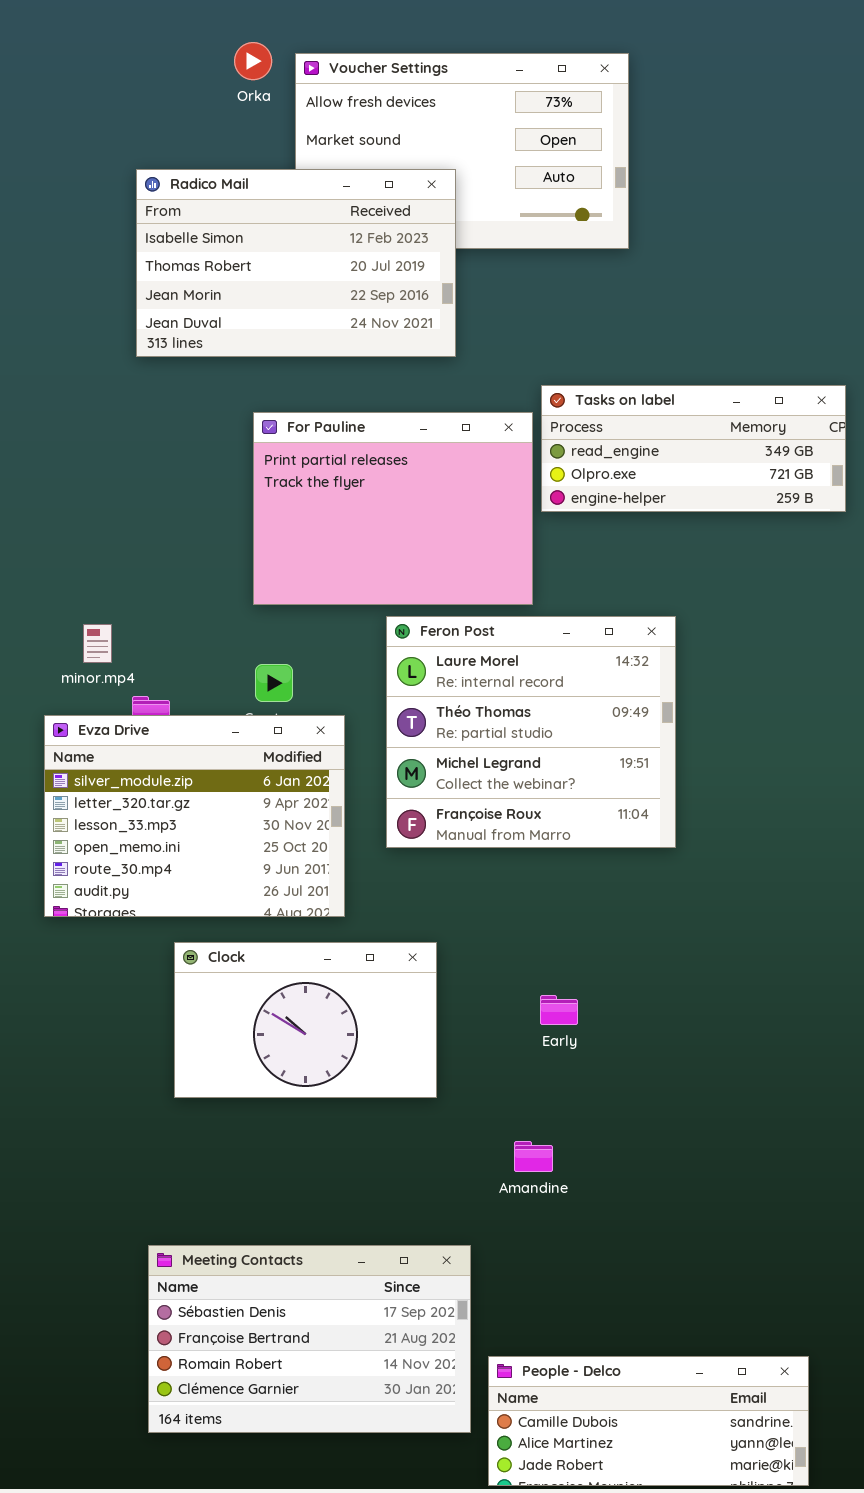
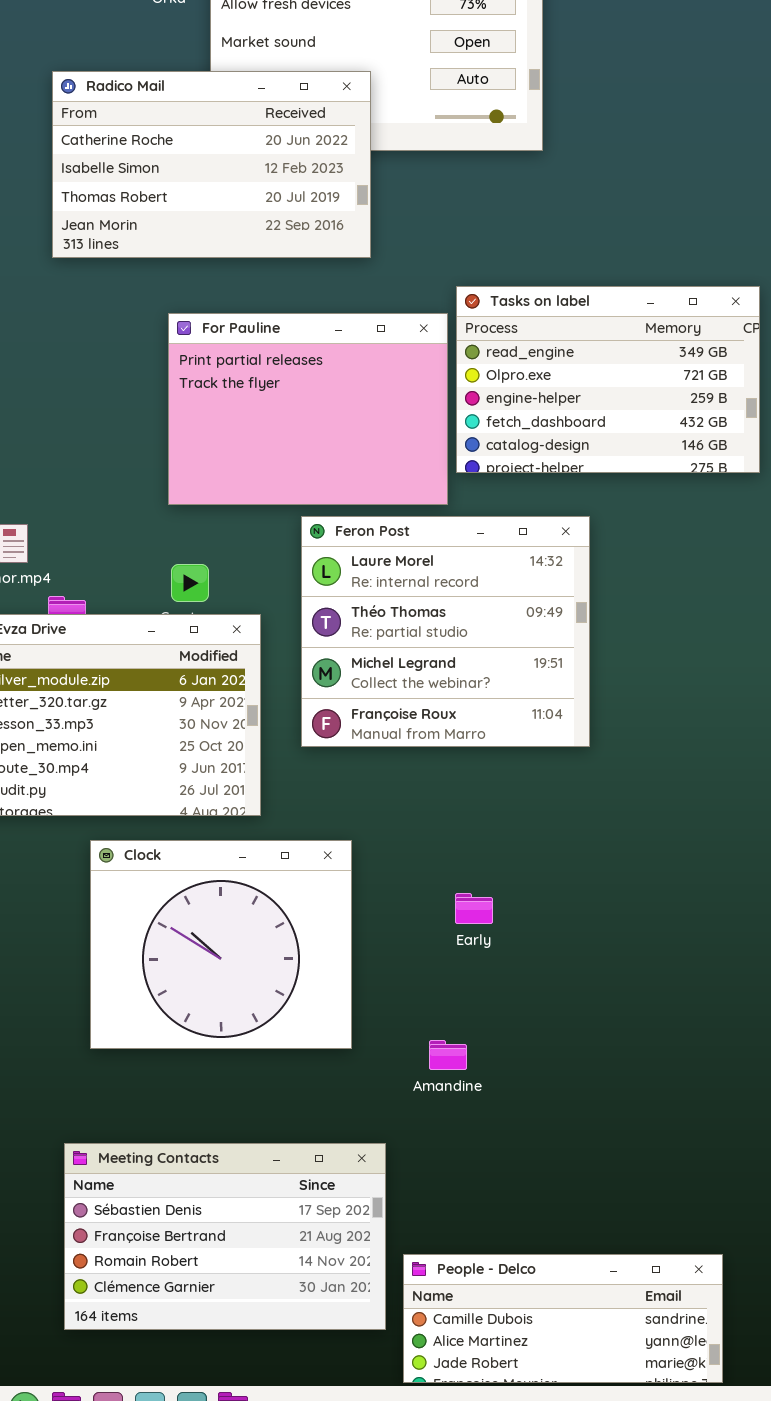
Radico Mail: [136,169,456,357] -> [52,71,371,258], scrolled up 1 row
Tasks on label: [541,385,846,512] -> [456,286,760,473], resized
Clock: [174,942,437,1098] -> [90,840,352,1049], resized

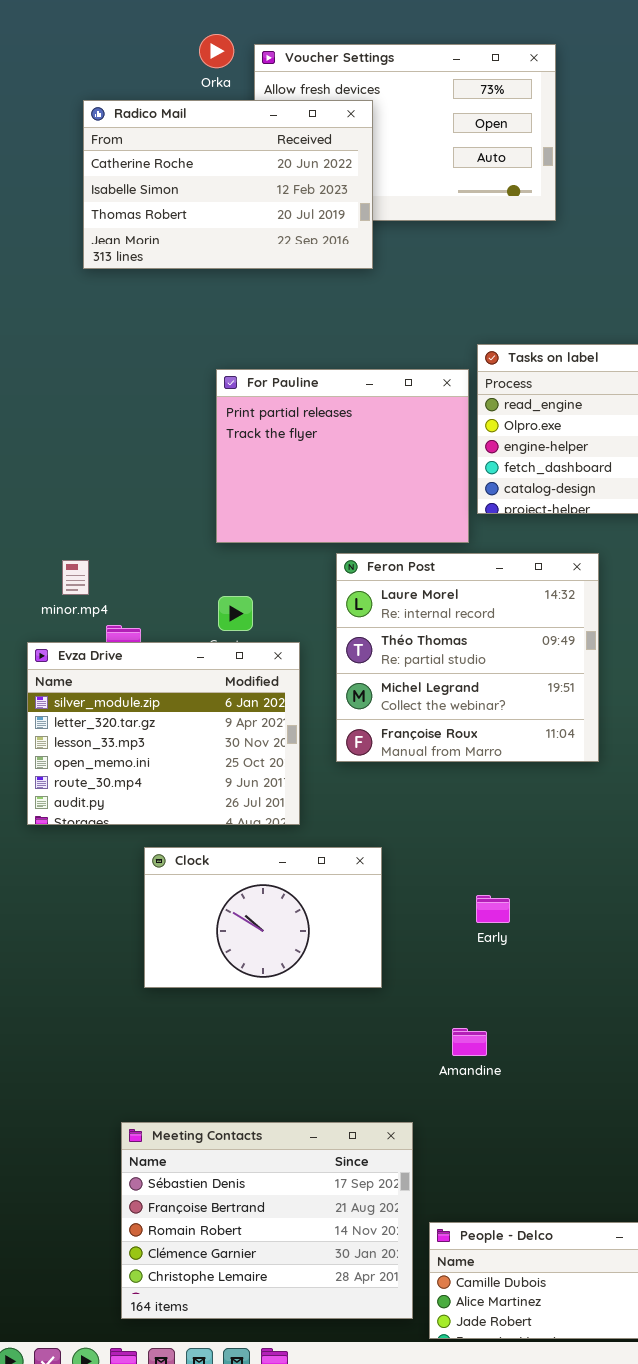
Radico Mail: [52,71,371,258] -> [83,100,373,269], moved
Clock: [90,840,352,1049] -> [144,847,382,988], resized
Meeting Contacts: [64,1143,386,1330] -> [121,1122,413,1319], resized

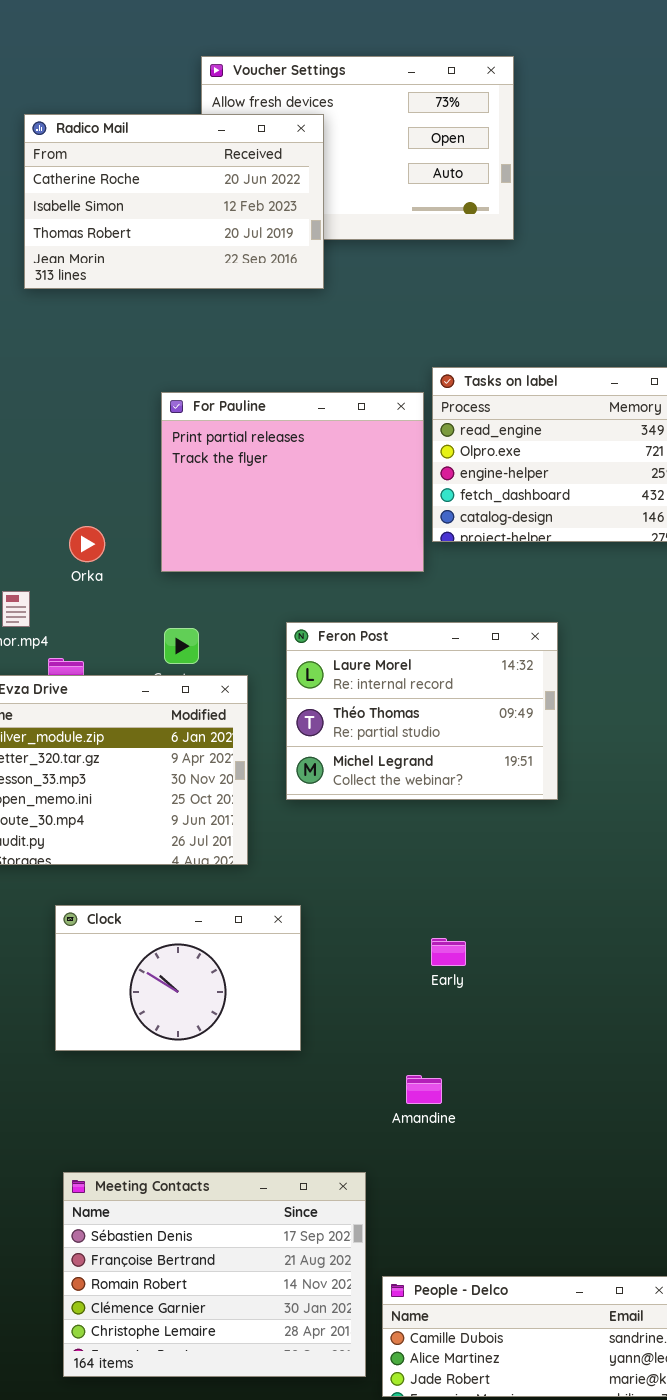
Orka: [199,34,234,68] -> [69,526,105,562], moved
Feron Post: [336,553,599,762] -> [286,622,558,800], resized
Clock: [144,847,382,988] -> [55,905,301,1051], moved

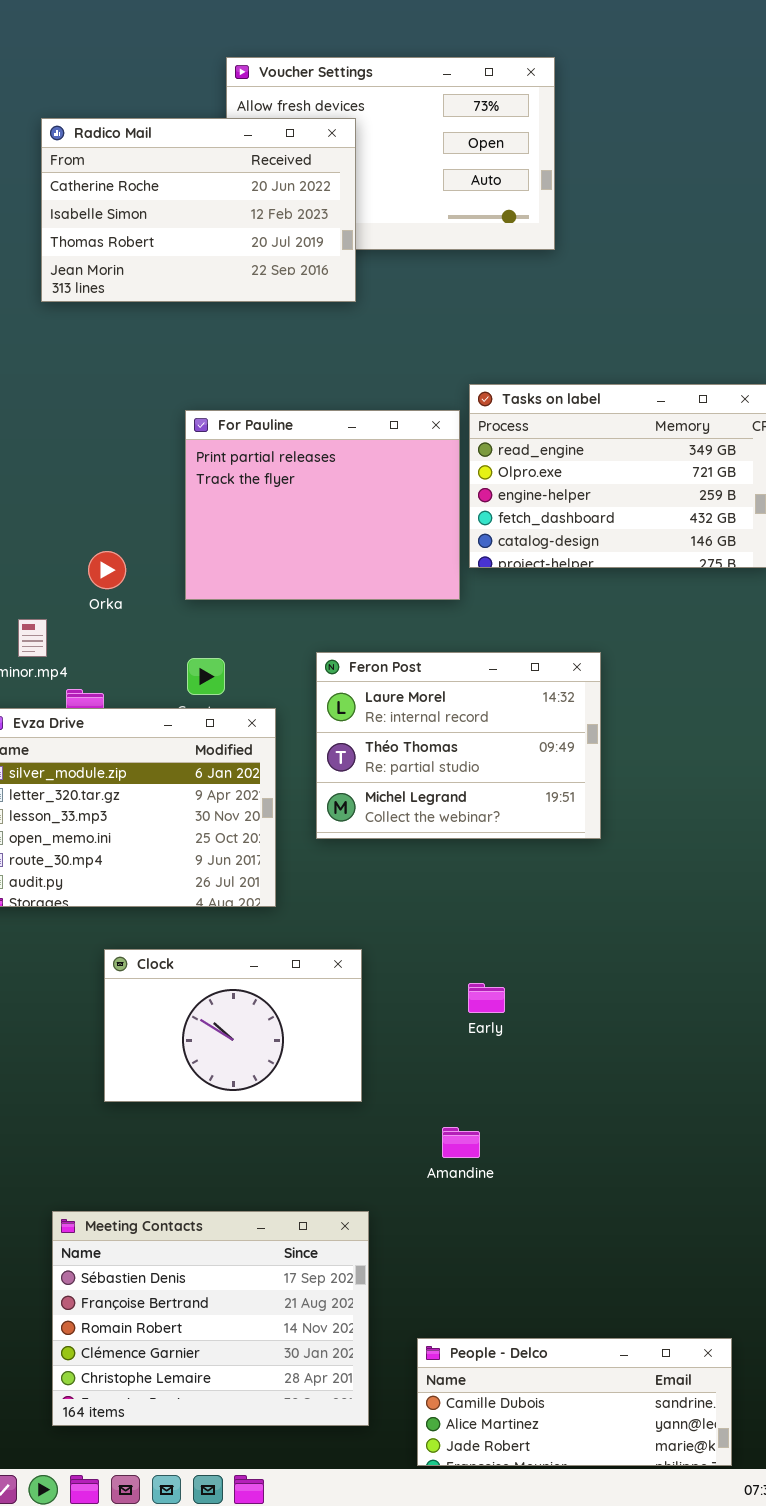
Clock: [55,905,301,1051] -> [104,949,362,1102], moved
Meeting Contacts: [63,1172,366,1377] -> [52,1211,369,1426], moved

